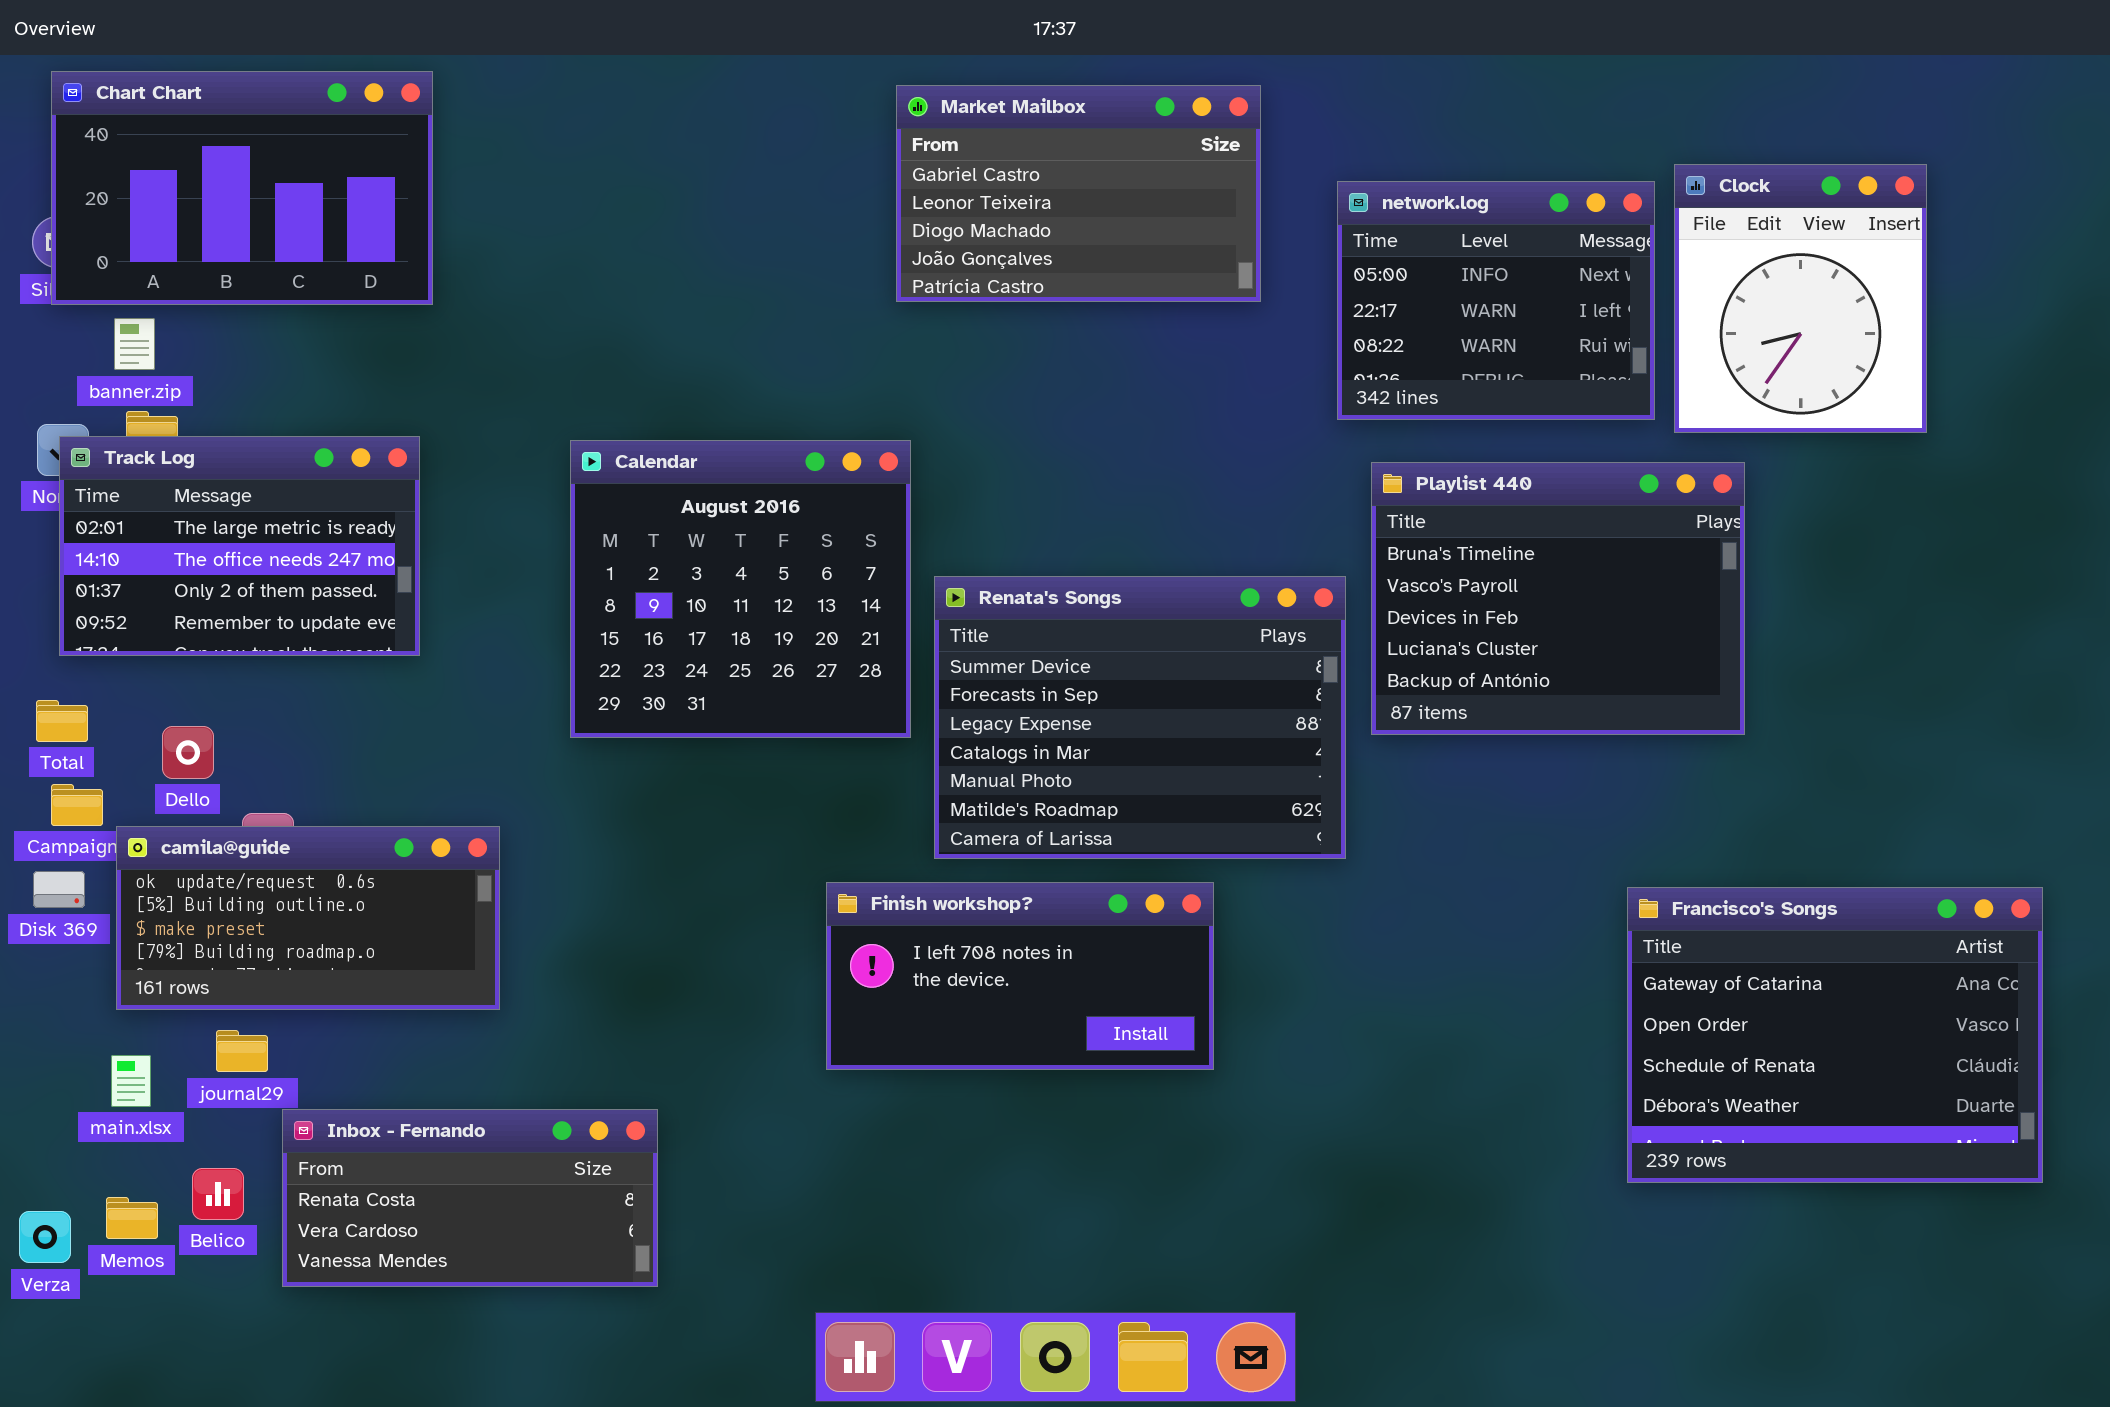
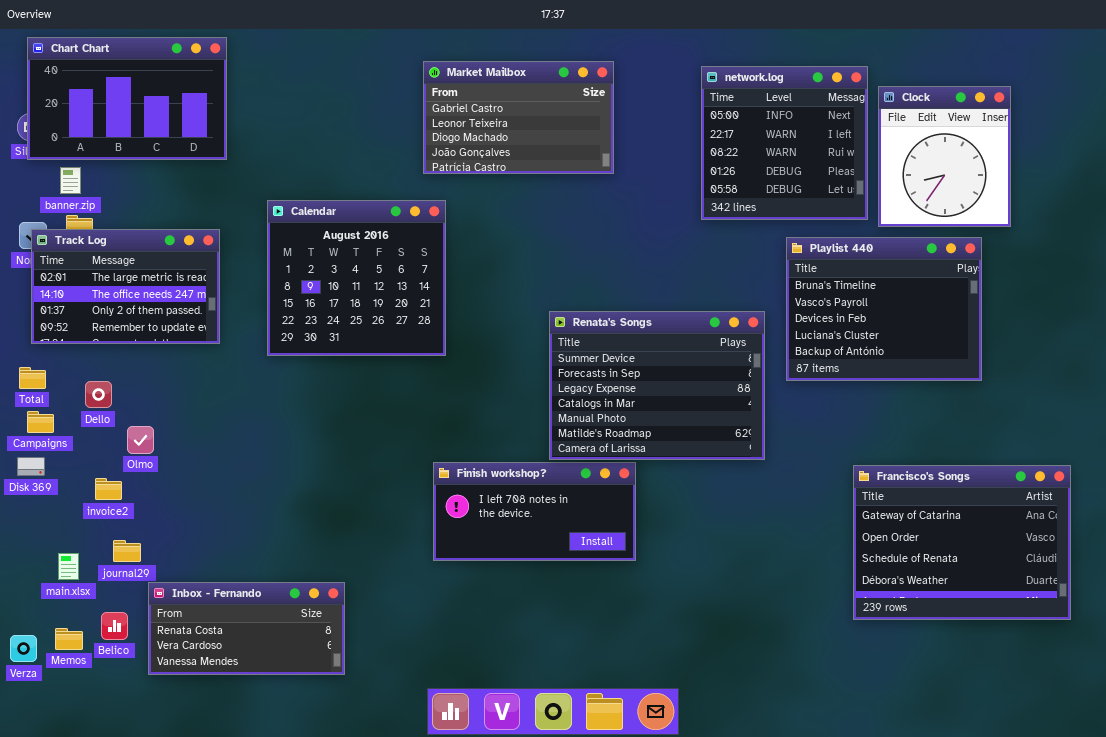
Market Mailbox: [896,85,1261,302] -> [423,61,614,174], moved
network.log: [1337,181,1655,420] -> [701,66,868,220], resized
Calendar: [570,440,911,738] -> [267,200,446,356], moved
Playlist 440: [1371,462,1745,735] -> [786,237,982,381], moved
Renata's Songs: [934,576,1346,859] -> [549,311,765,460], moved
camila@guide: [116,826,500,1010] -> none, closed

